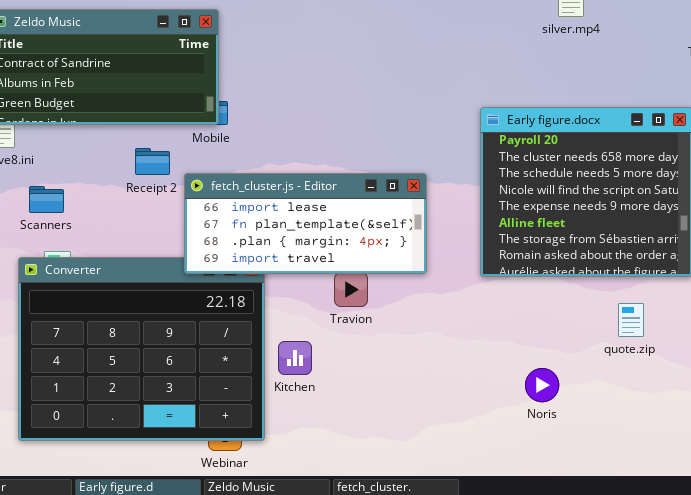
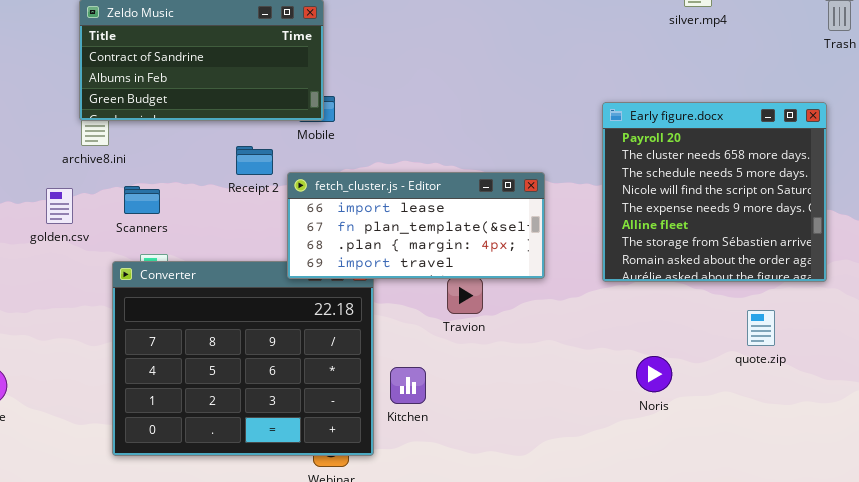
Kitchen: [278,341,312,375] -> [390,367,426,404], moved
Noris: [525,368,559,402] -> [636,356,672,392], moved

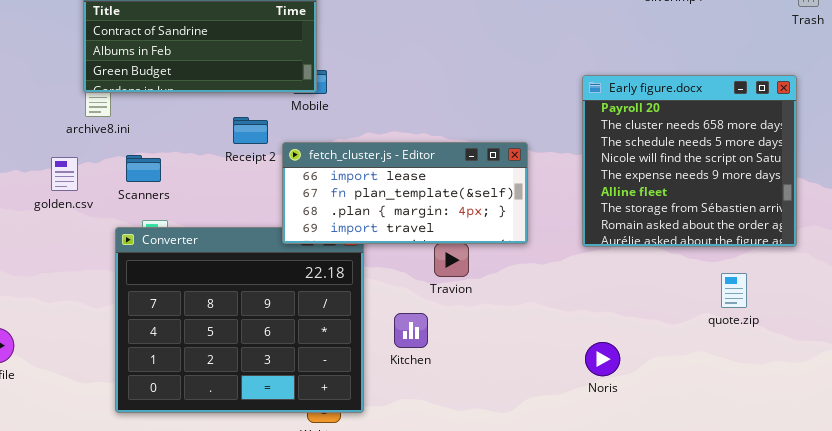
Noris: [636,356,672,392] -> [585,342,620,376], moved
Kitchen: [390,367,426,404] -> [394,313,428,348], moved

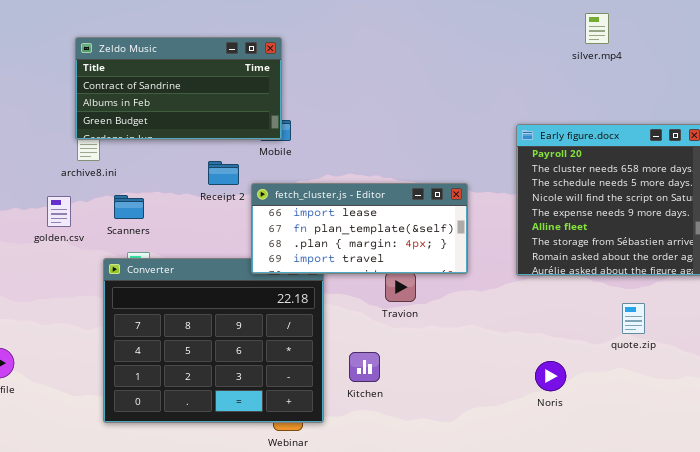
quote.zip: [721,273,747,308] -> [622,303,645,334], moved
Kitchen: [394,313,428,348] -> [349,352,380,382], moved
Noris: [585,342,620,376] -> [535,361,566,391], moved

